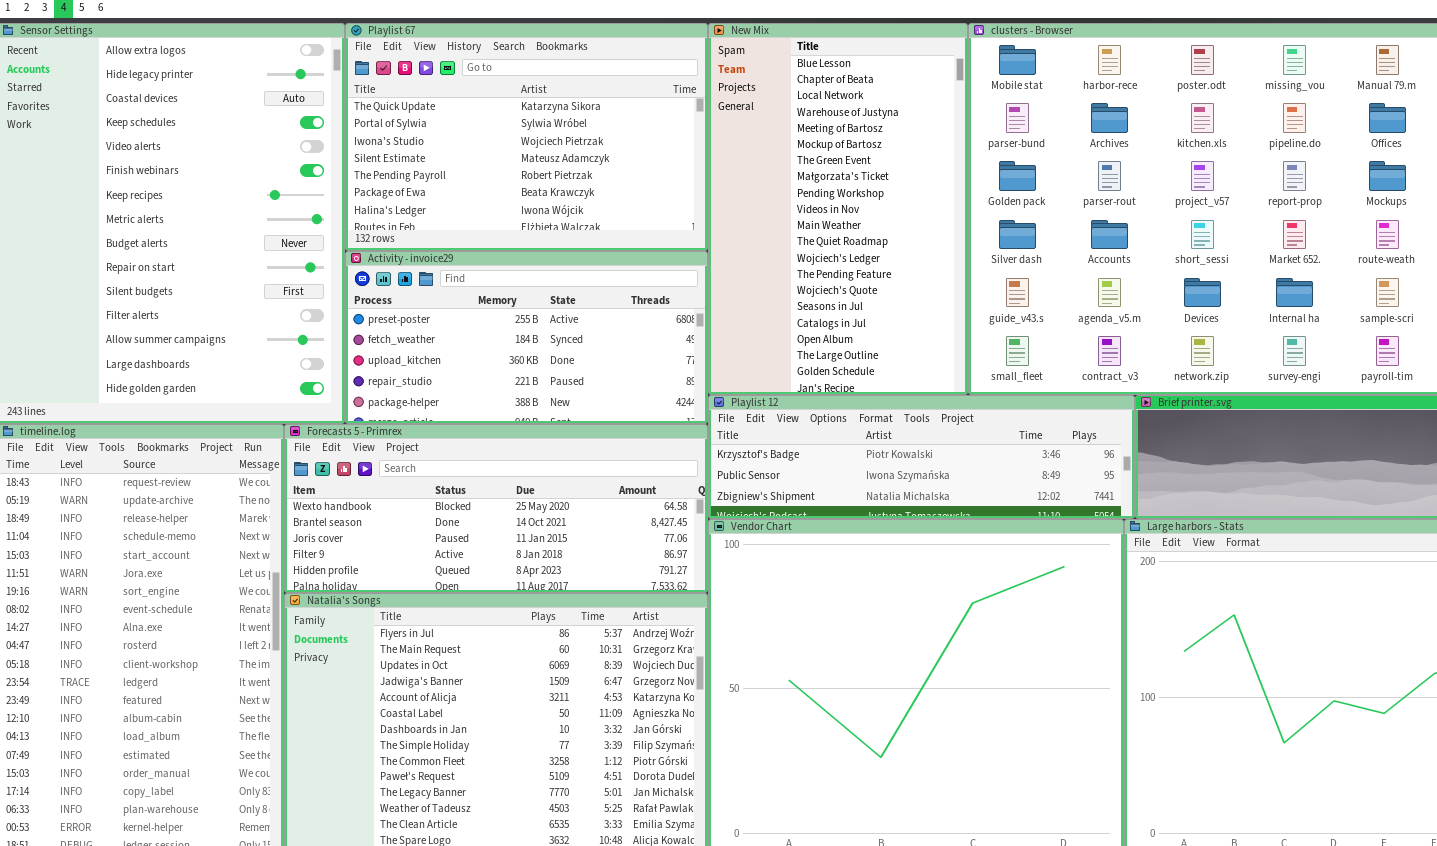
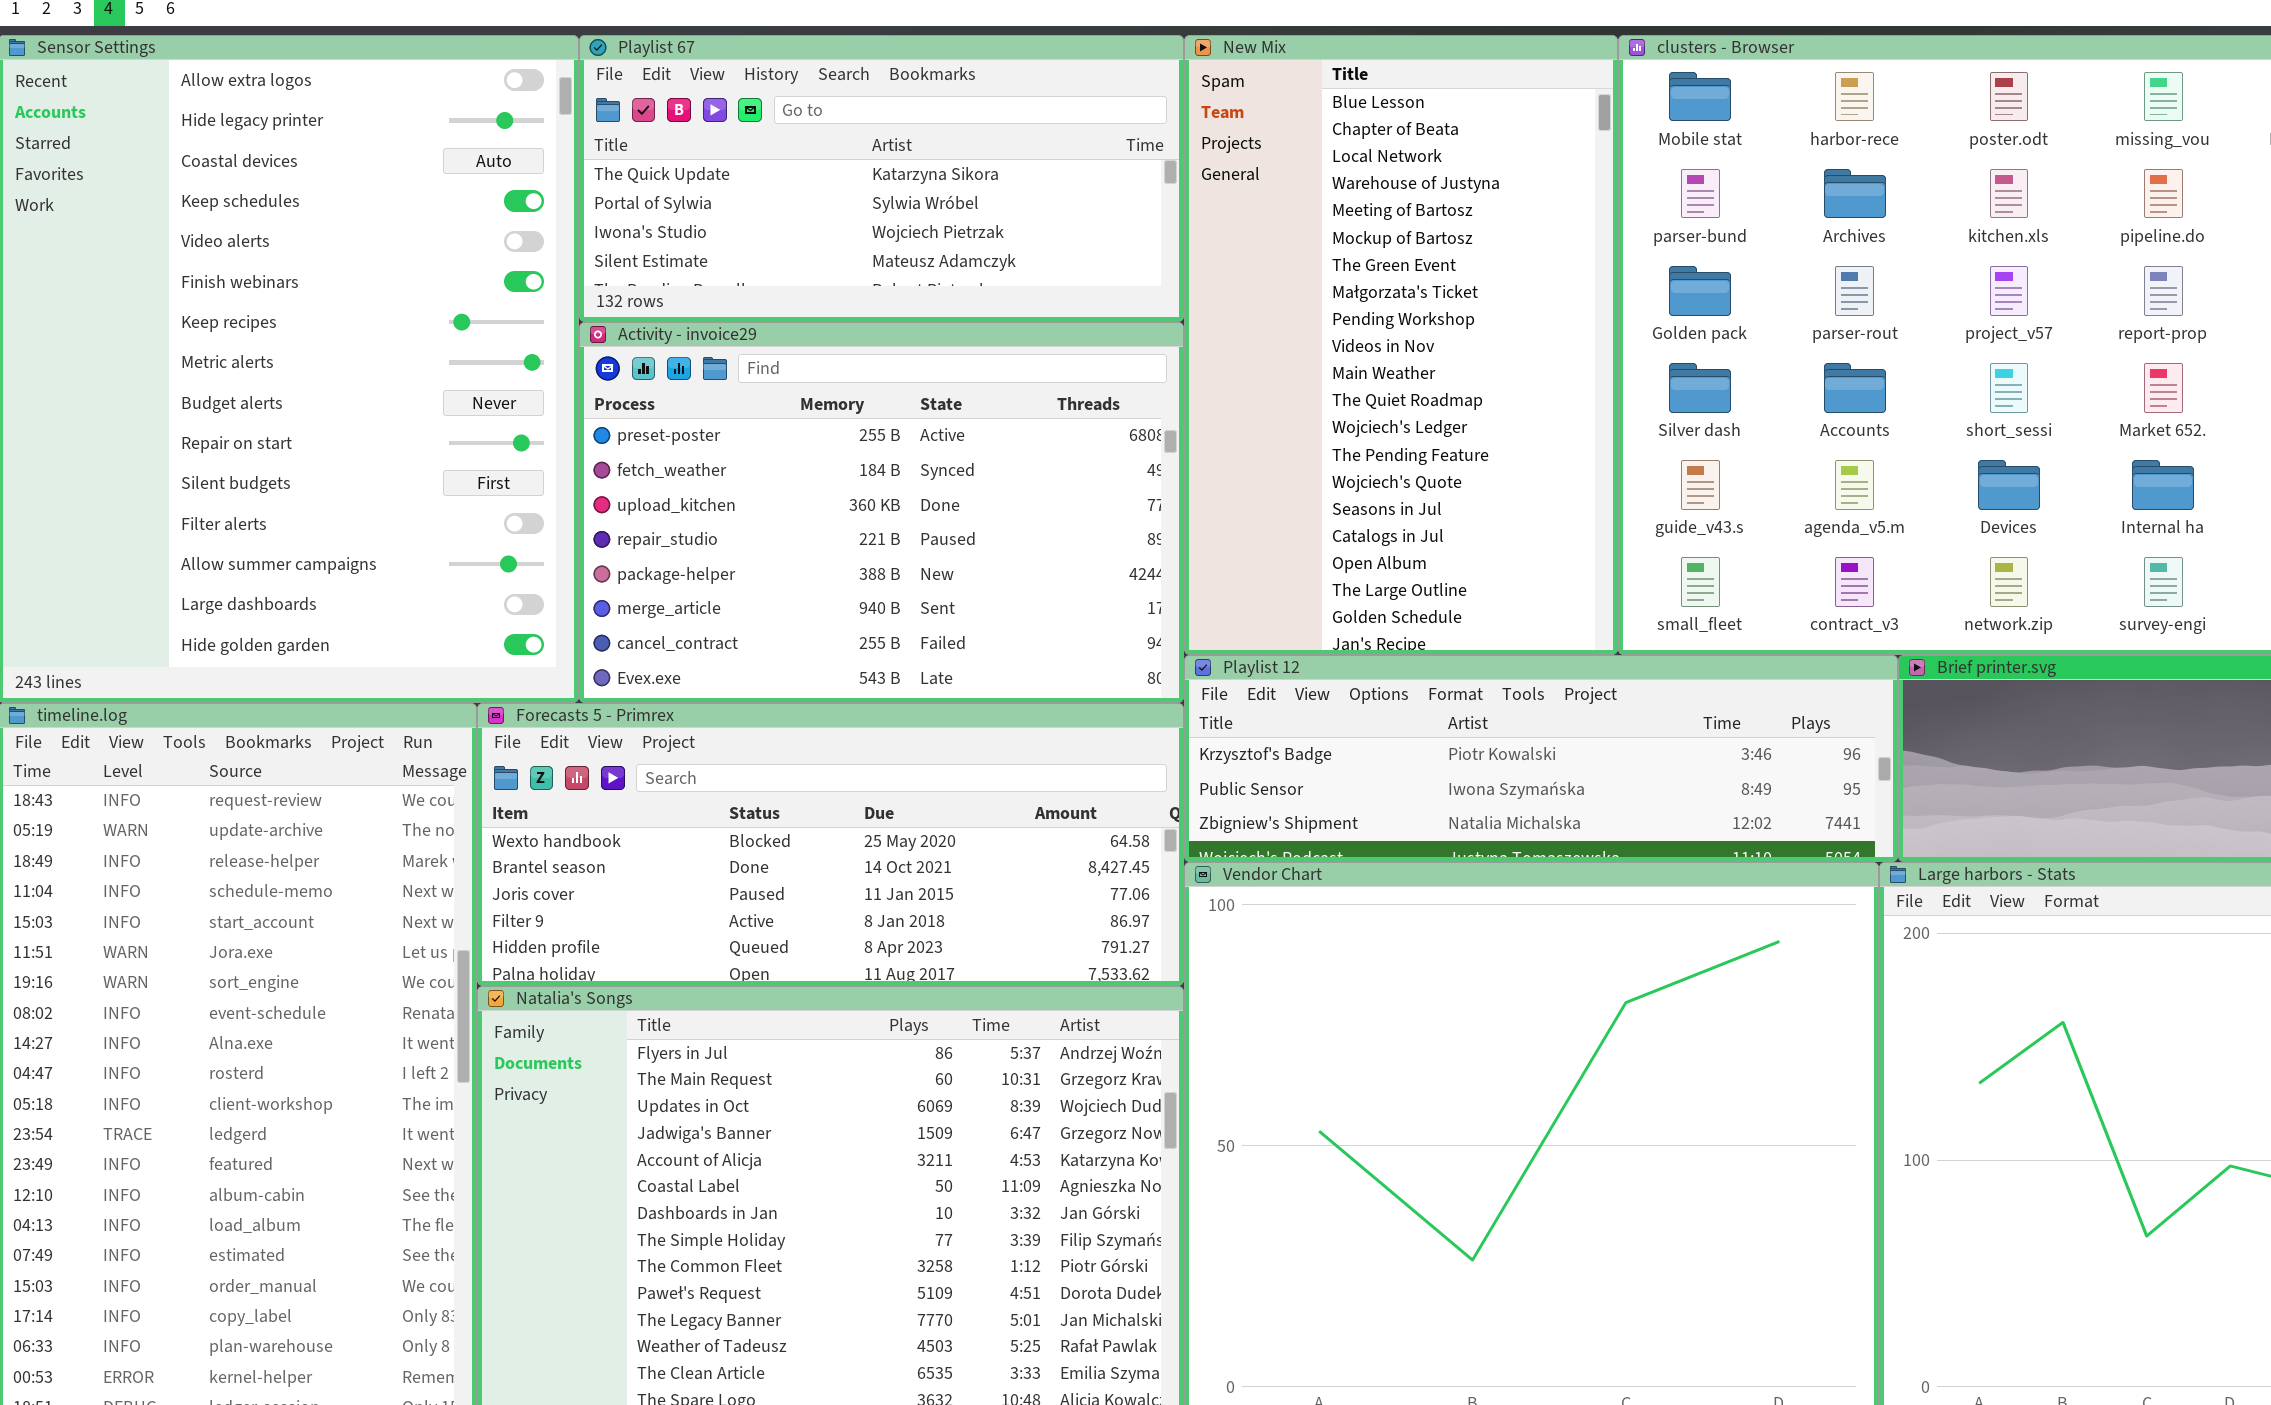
Playlist 67: [345,23,708,251] -> [579,35,1184,322], resized
Activity - invoice29: [345,251,708,424] -> [579,322,1184,703], resized

